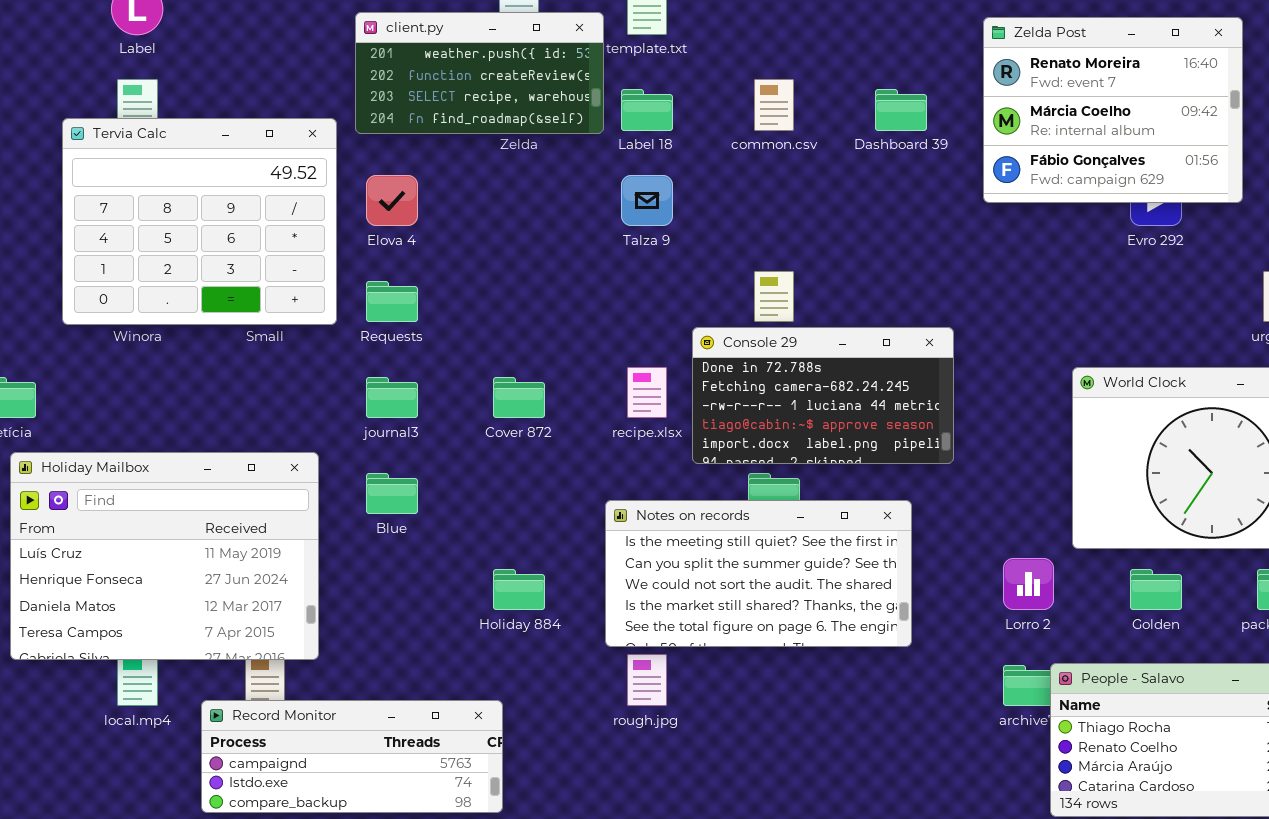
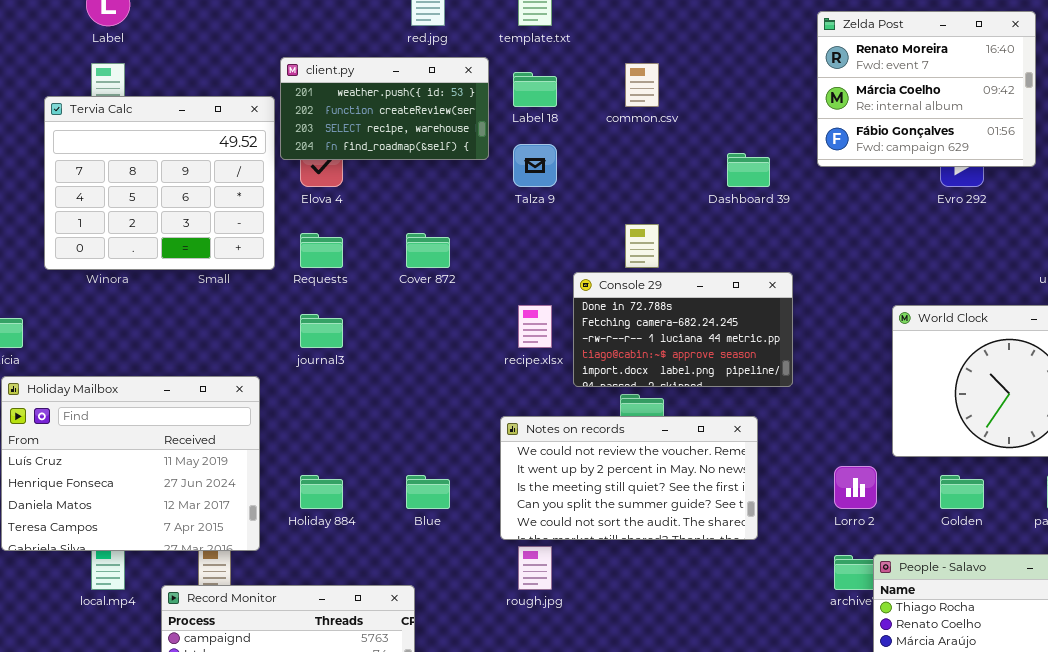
client.py: [355,12,604,134] -> [280,57,489,160], moved
Dashboard 39: [875,89,927,131] -> [727,153,770,187], moved
Cover 872: [493,377,545,418] -> [406,233,450,268], moved
Blue: [366,473,418,514] -> [406,475,450,509], moved
Notes on records: [605,500,912,647] -> [500,416,758,540], scrolled up 2 rows
Holiday 884: [493,569,545,610] -> [300,475,343,509], moved

